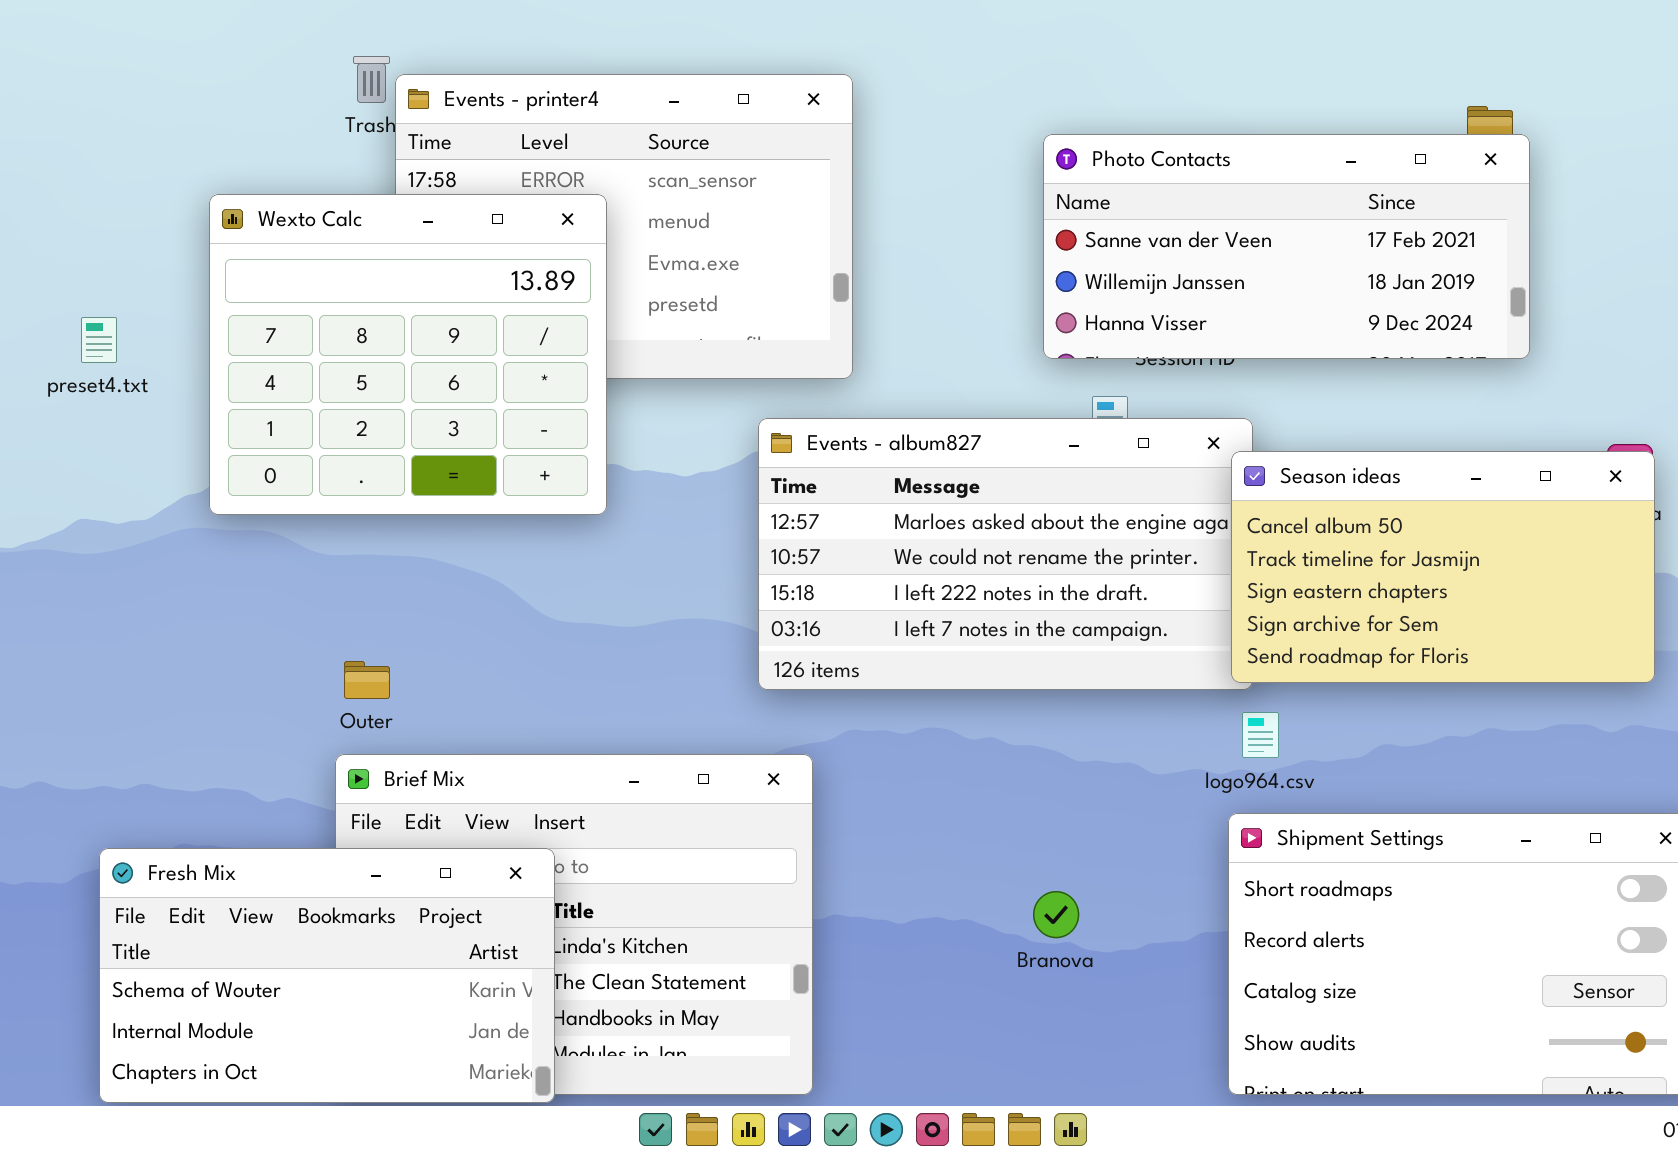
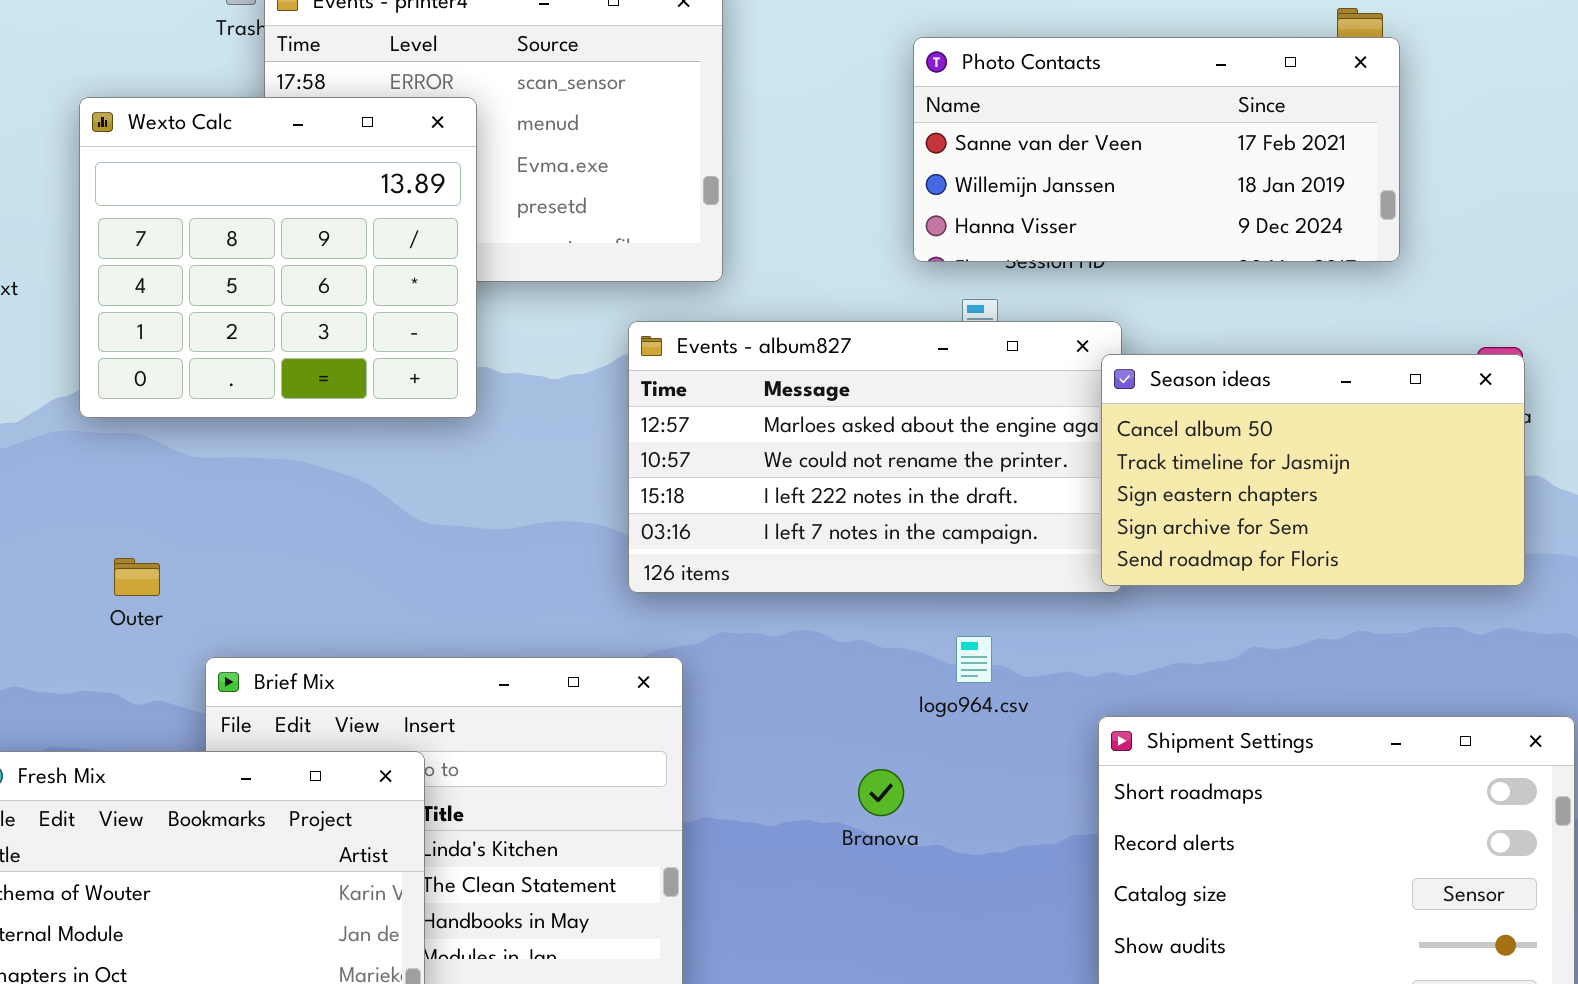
Outer: [344,661,390,699] -> [114,558,160,596], moved
logo964.csv: [1242,712,1279,758] -> [956,636,992,683], moved
Branova: [1033,891,1079,938] -> [858,769,904,816], moved

